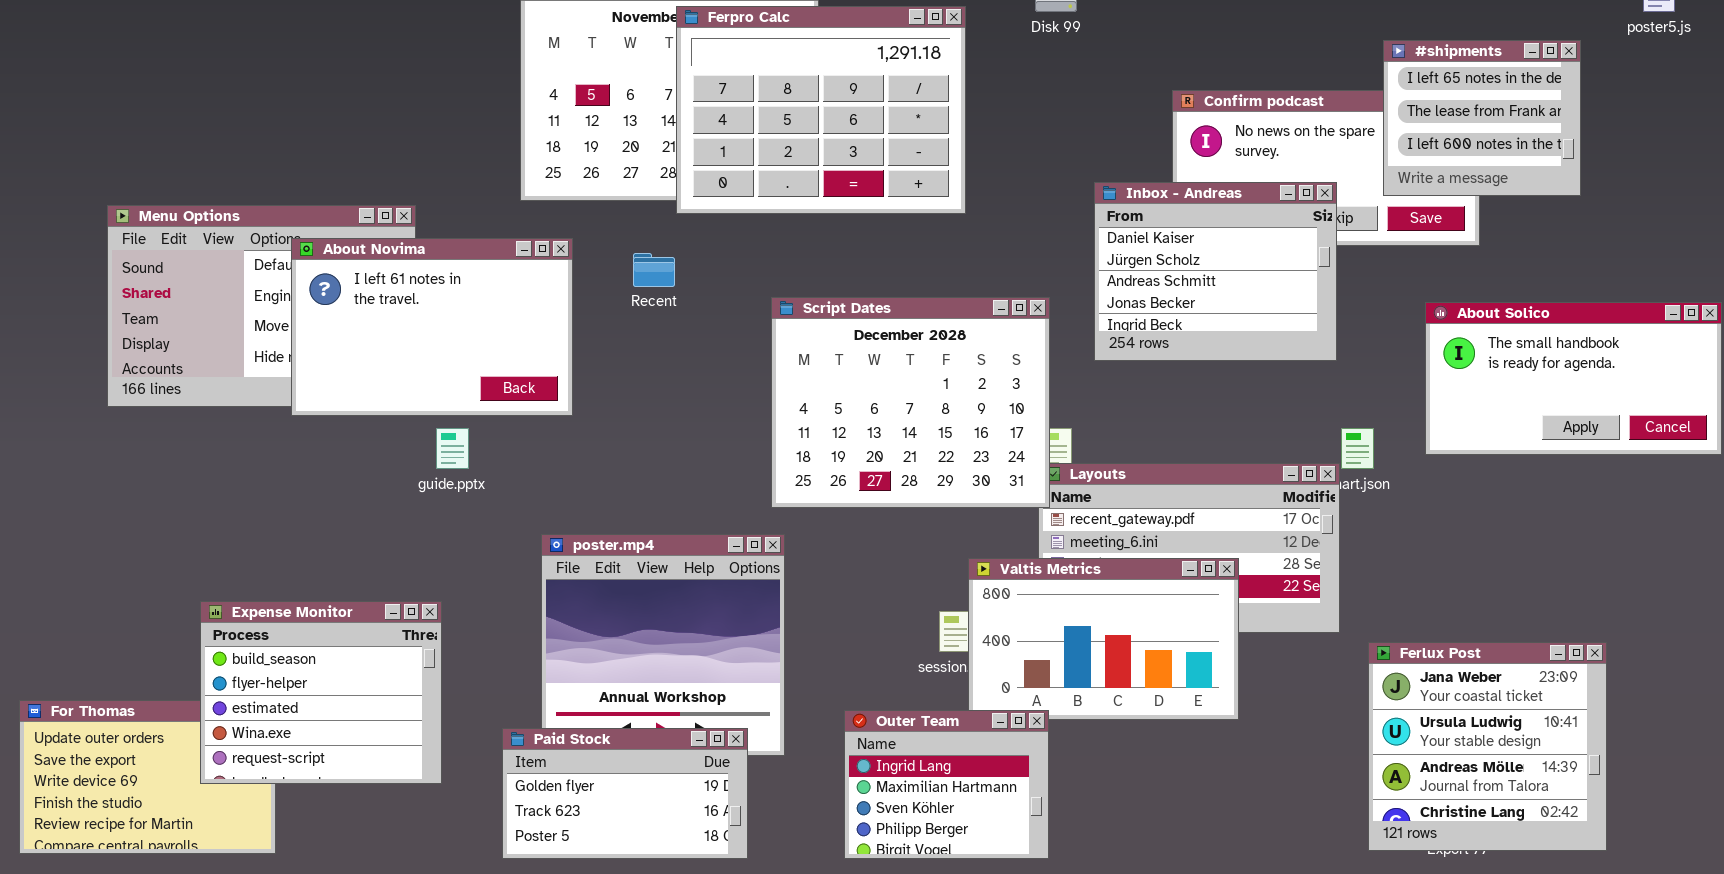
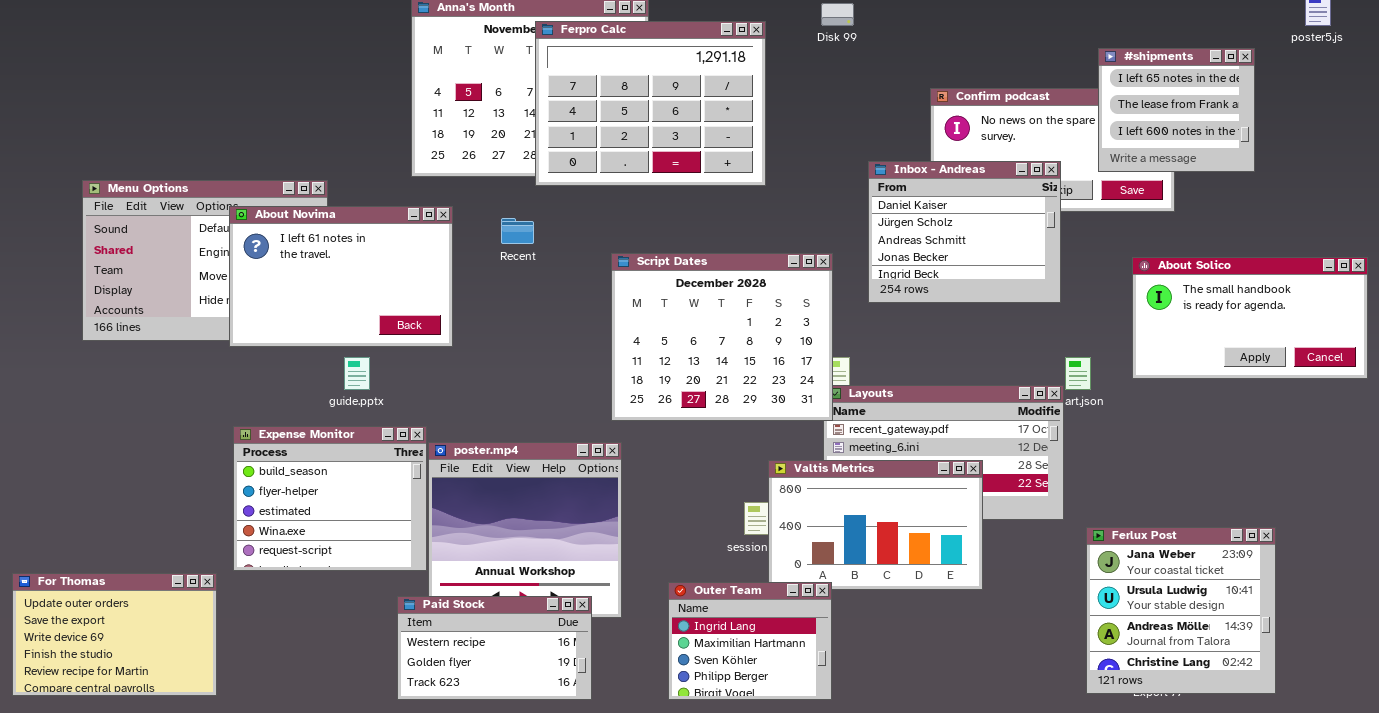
Expense Monitor: [200,601,442,784] -> [233,426,427,571], moved
Paid Stock: [502,728,748,859] -> [397,596,592,700], scrolled up 1 row

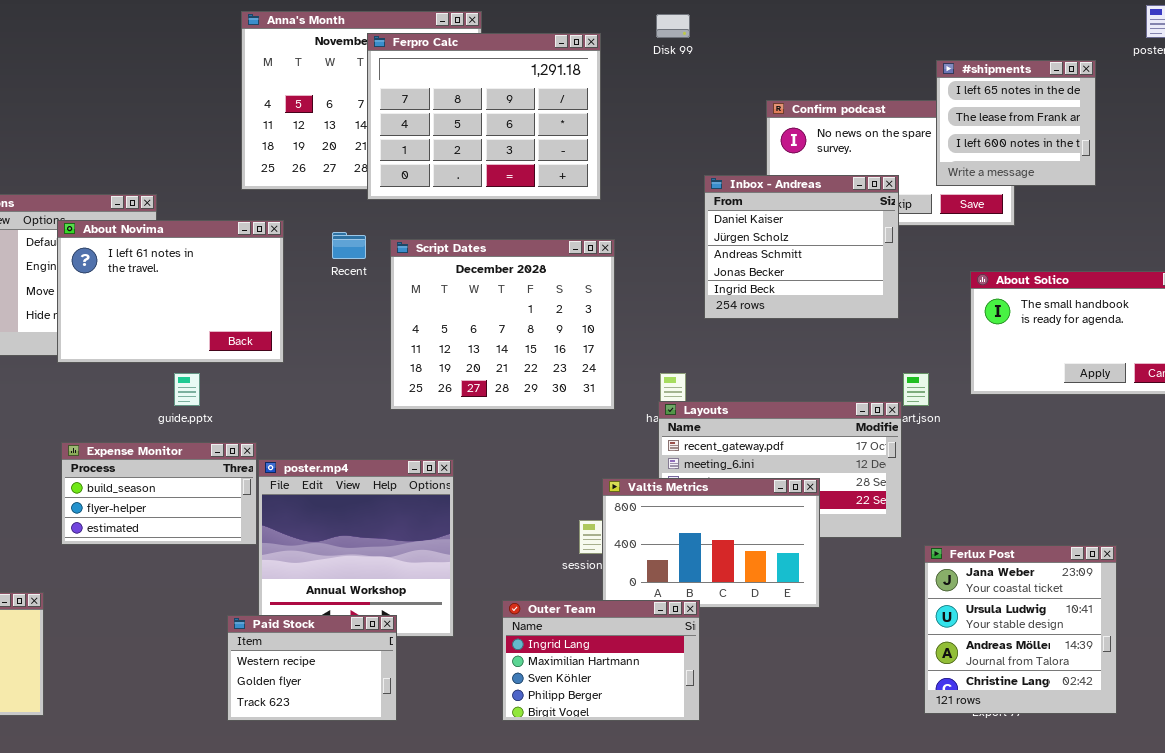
Script Dates: [611,253,833,421] -> [390,239,615,410], moved
Expense Monitor: [233,426,427,571] -> [61,442,257,545], resized
Outer Team: [668,582,832,700] -> [502,600,700,721], resized
Paid Stock: [397,596,592,700] -> [227,615,397,721], resized

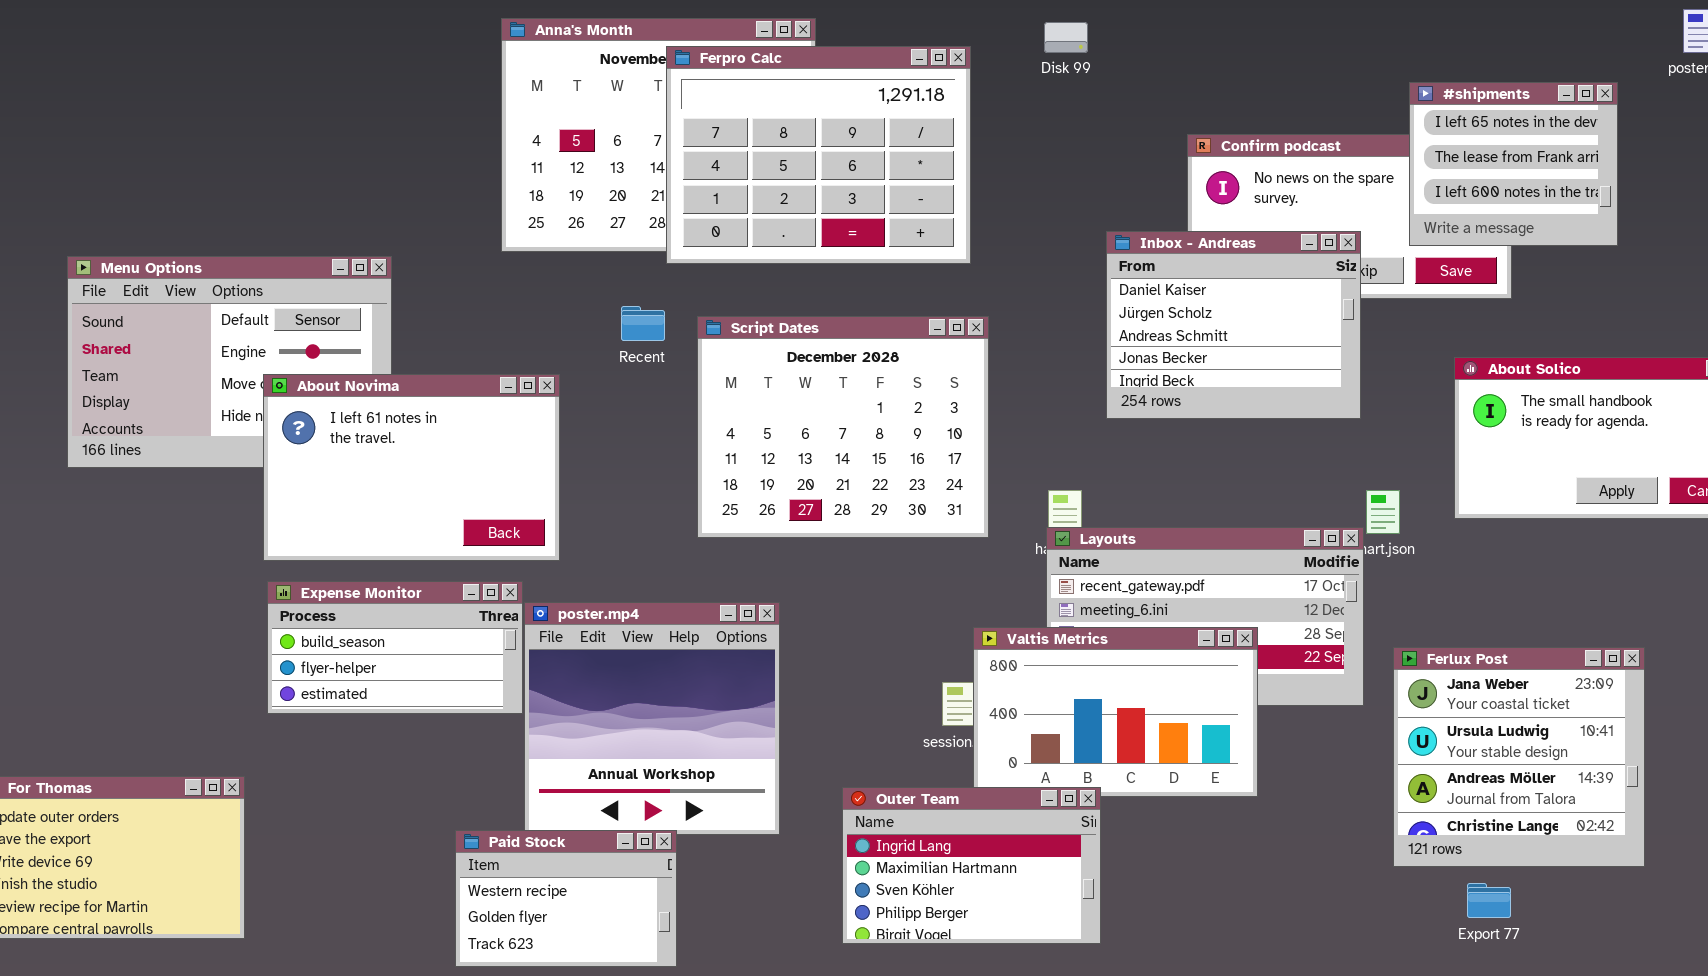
About Novima: [57,220,284,363] -> [263,374,560,561], moved
Ferlux Post: [924,545,1117,714] -> [1393,647,1645,867], moved
Paid Stock: [227,615,397,721] -> [455,830,677,967], moved

